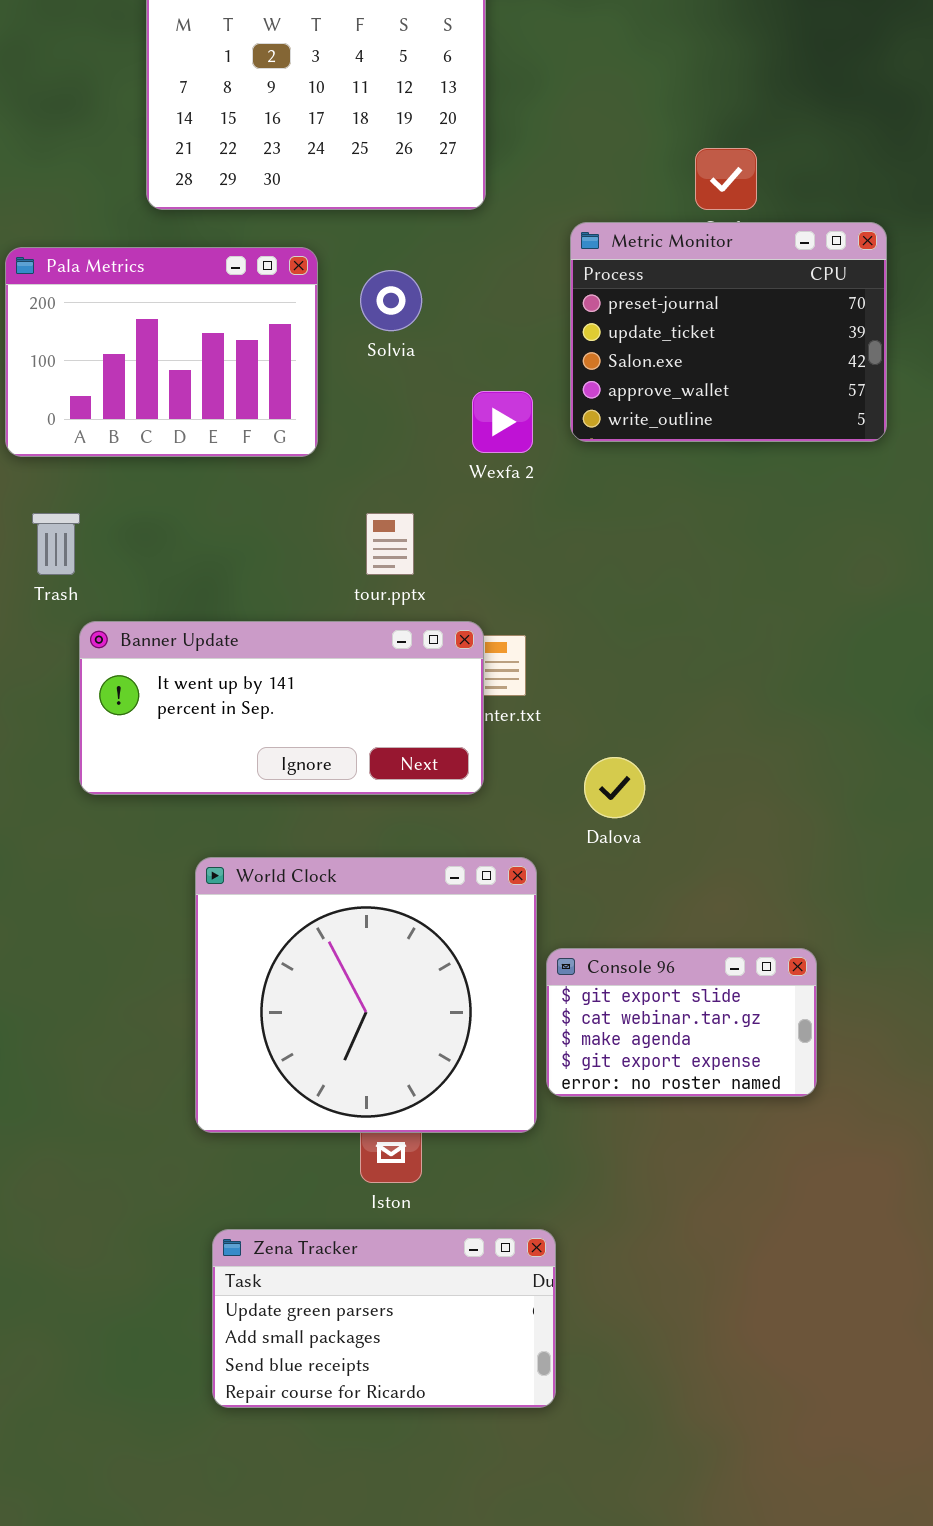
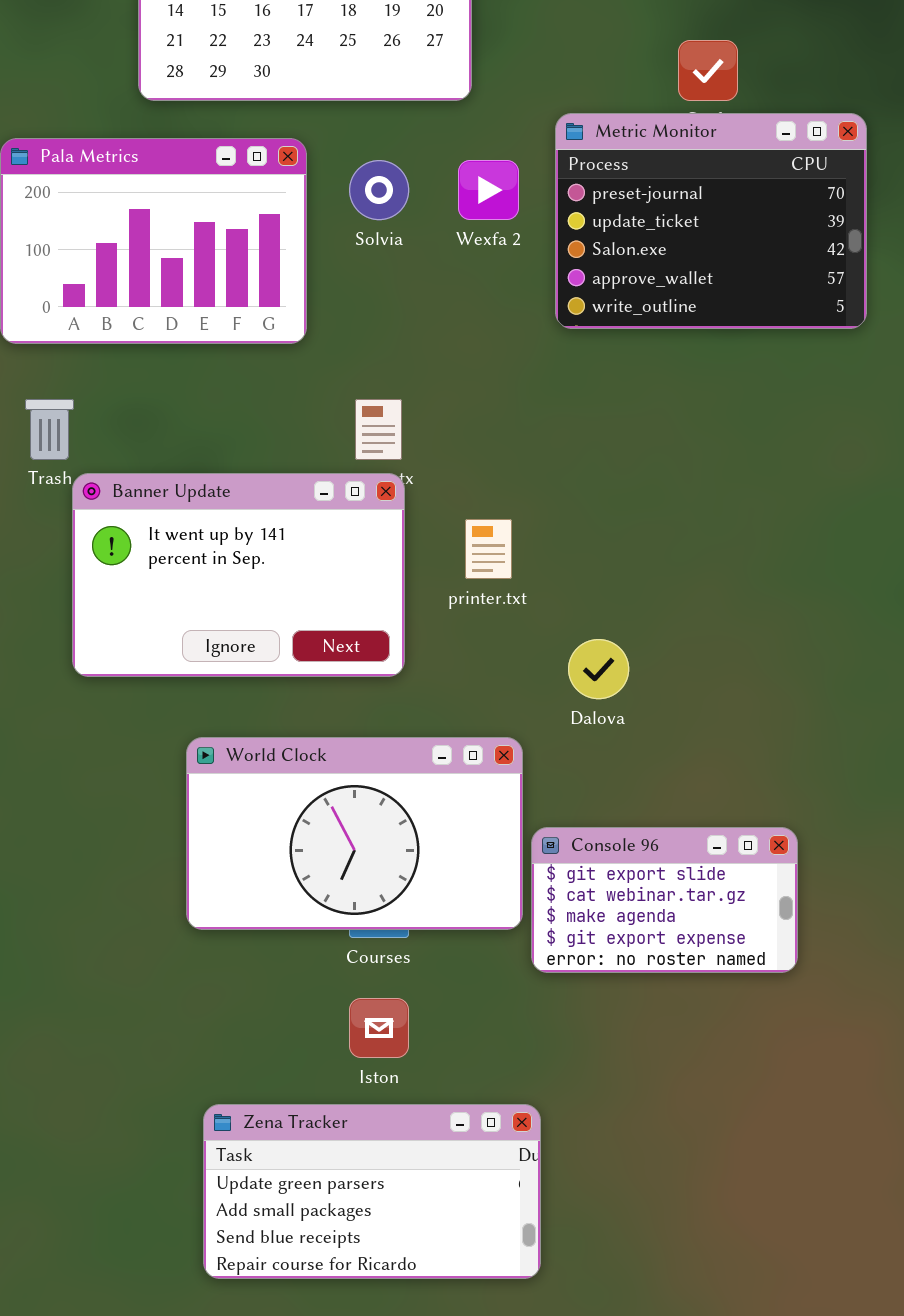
Wexfa 2: [472,391,533,453] -> [458,160,519,220], moved
Banner Update: [79,621,484,795] -> [72,473,405,677], resized
World Clock: [195,857,537,1133] -> [186,737,523,930], resized

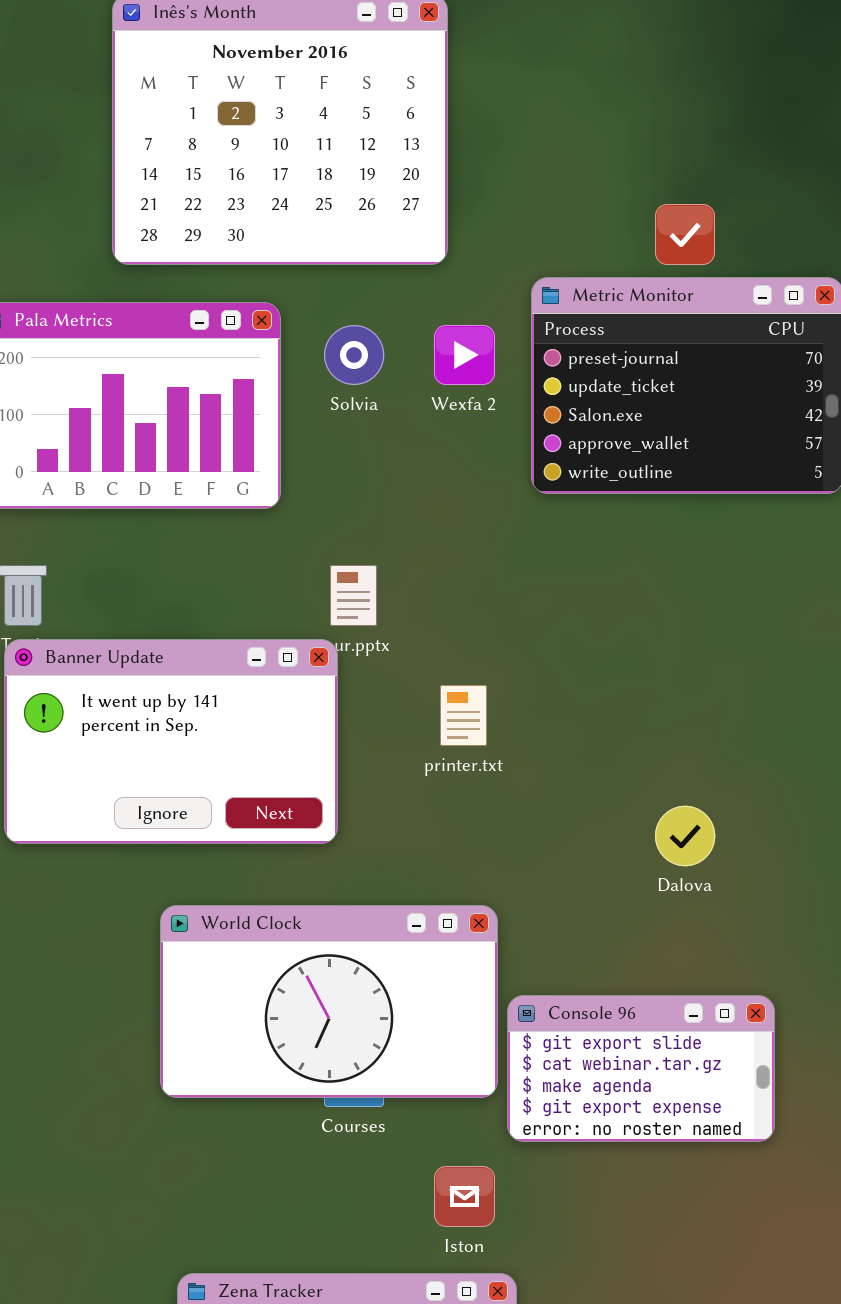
Banner Update: [72,473,405,677] -> [4,639,338,844], moved
Dalova: [568,639,629,699] -> [655,806,715,866], moved
Iston: [349,998,409,1058] -> [434,1166,495,1227], moved

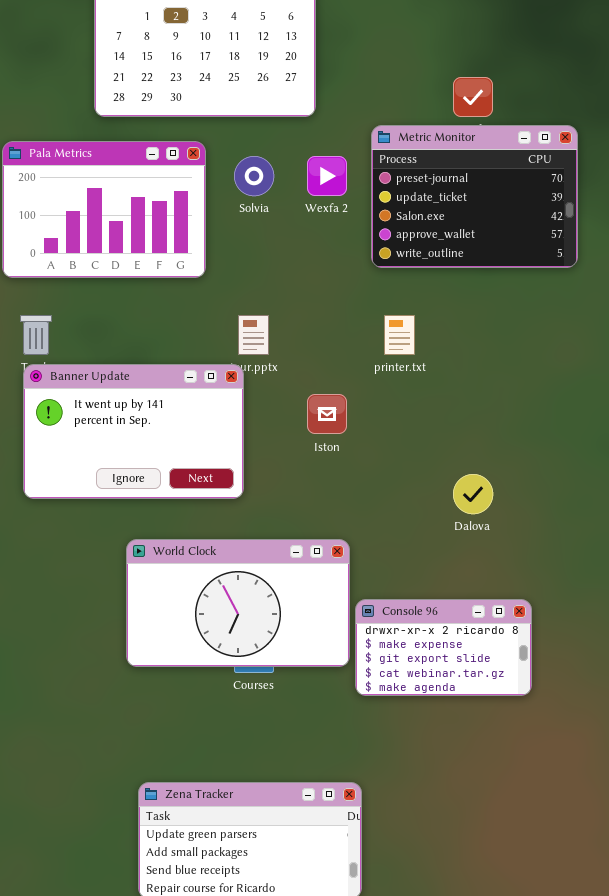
printer.txt: [440,685,487,746] -> [384,315,415,355], moved
Console 96: [507,995,775,1142] -> [355,599,532,696], scrolled up 2 rows
Iston: [434,1166,495,1227] -> [307,394,347,434], moved

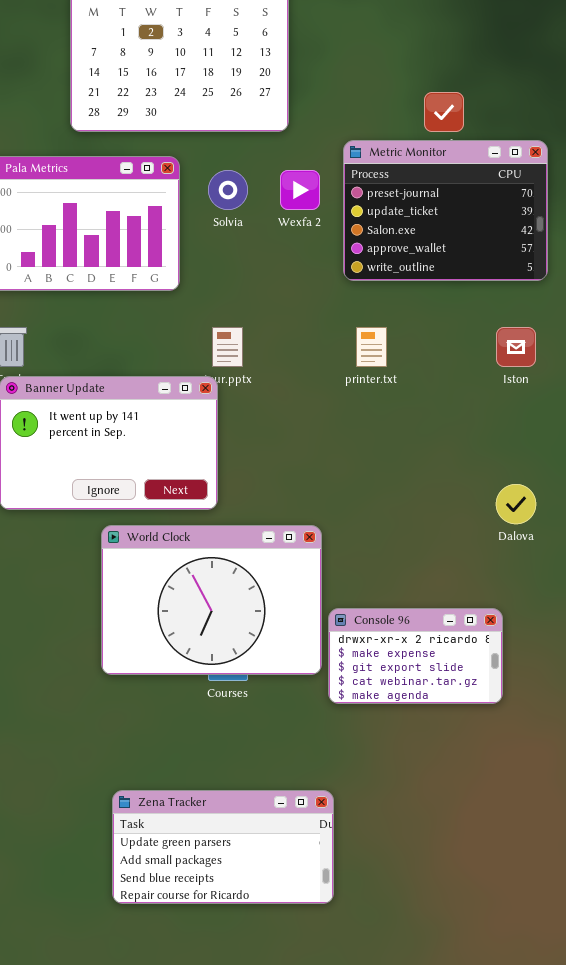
Iston: [307,394,347,434] -> [496,327,536,367], moved
Dalova: [453,474,493,514] -> [496,484,536,524], moved
World Clock: [126,539,350,667] -> [101,525,322,675], resized

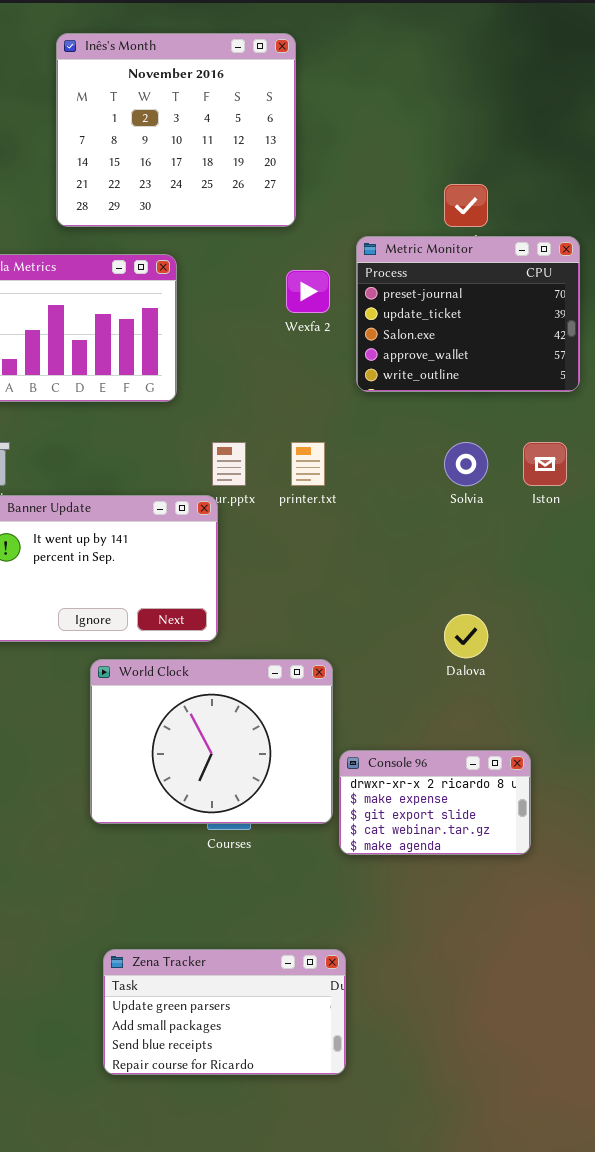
Solvia: [208,170,248,210] -> [444,442,488,486], moved
printer.txt: [356,327,387,367] -> [291,442,325,486], moved
Dalova: [496,484,536,524] -> [444,614,488,658], moved

